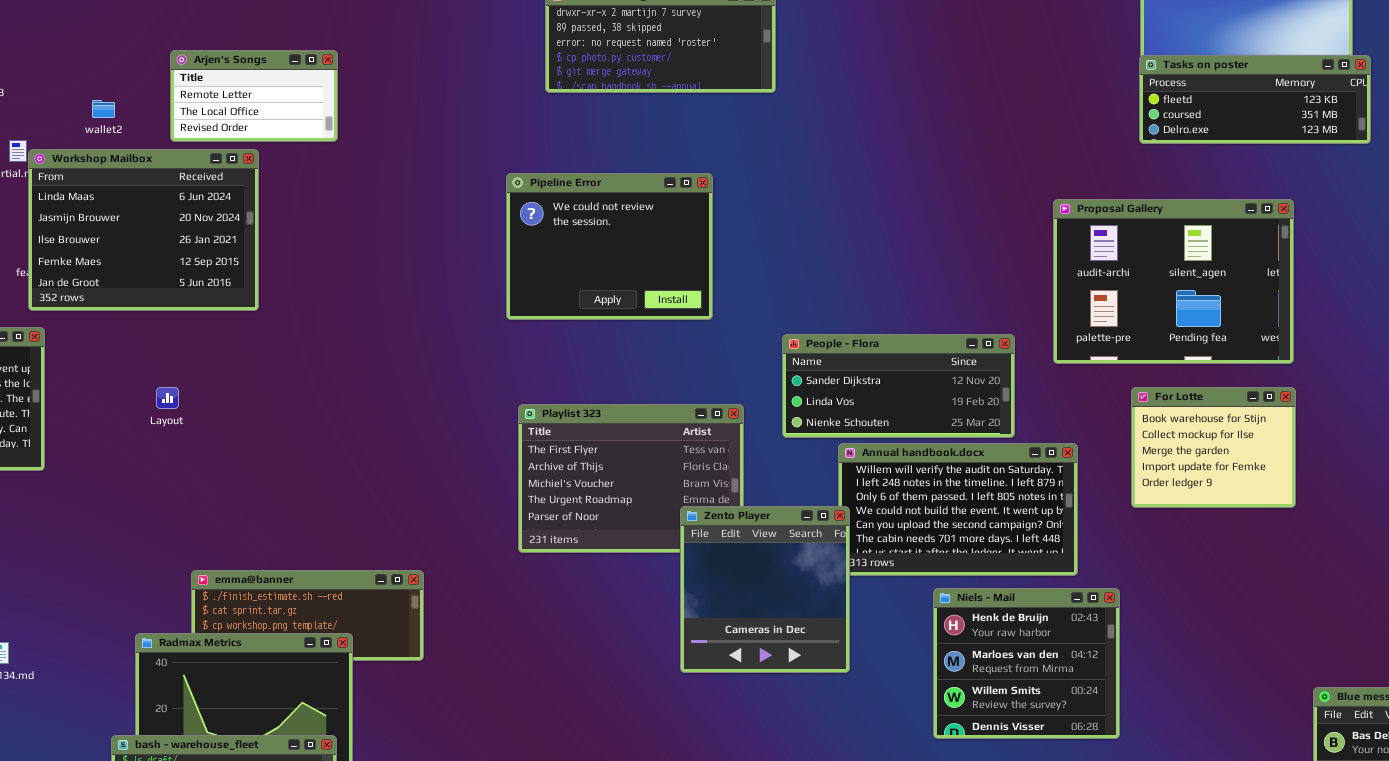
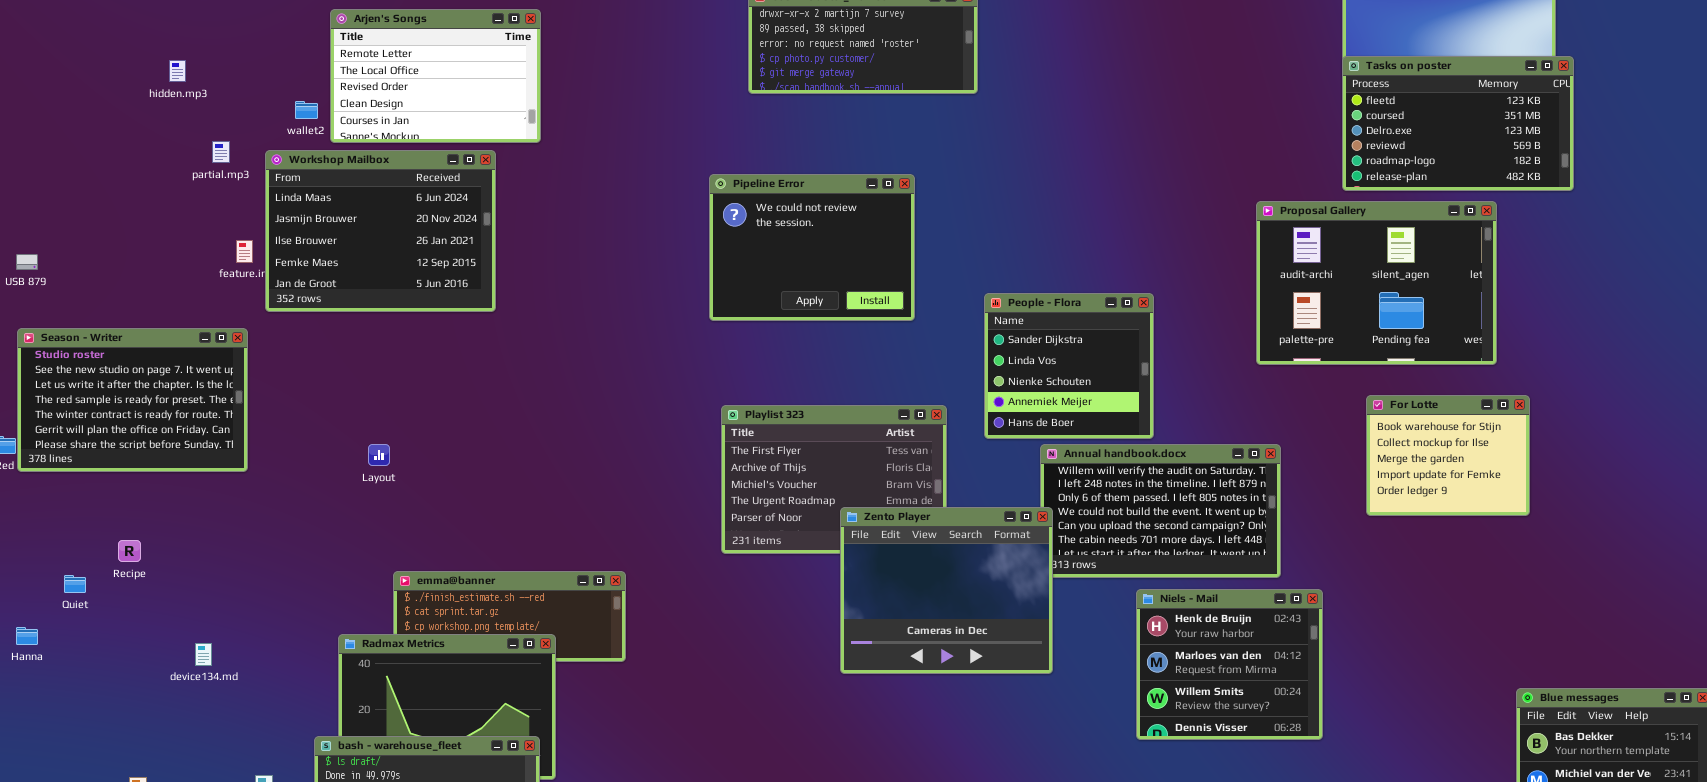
Arjen's Songs: [170,50,338,142] -> [330,9,541,143], resized
Tasks on poster: [1139,55,1371,144] -> [1342,56,1574,191], resized
Workshop Mailbox: [28,149,259,311] -> [265,150,496,312], moved
People - Flora: [782,334,1015,438] -> [984,293,1154,439], resized
Layout: [156,387,179,409] -> [368,444,390,466], moved
For Lotte: [1131,387,1296,508] -> [1366,395,1530,516], moved
Zento Player: [680,506,850,673] -> [840,507,1053,674], resized

